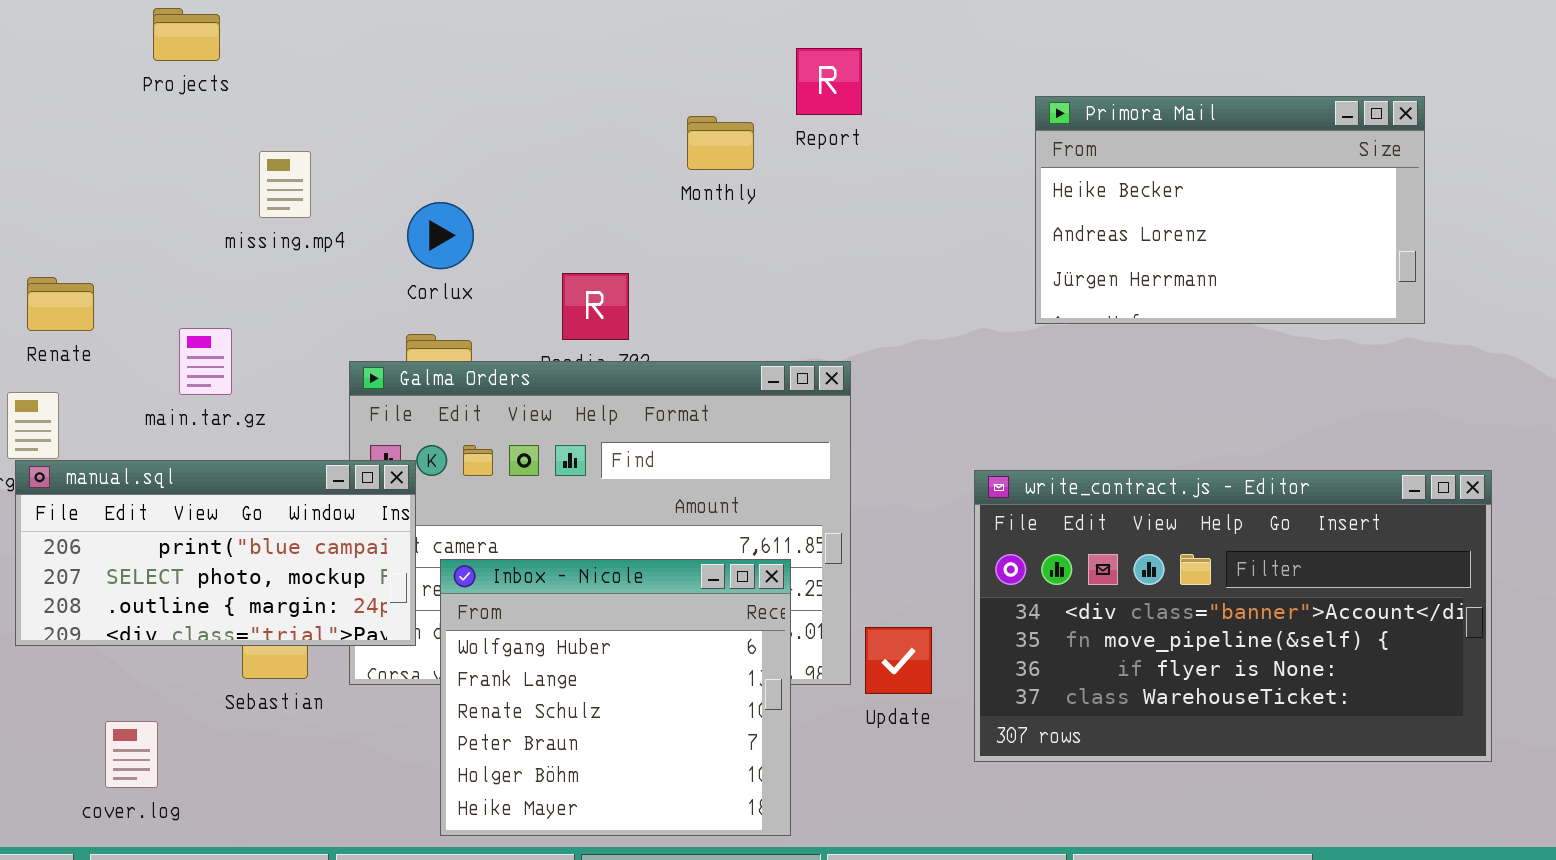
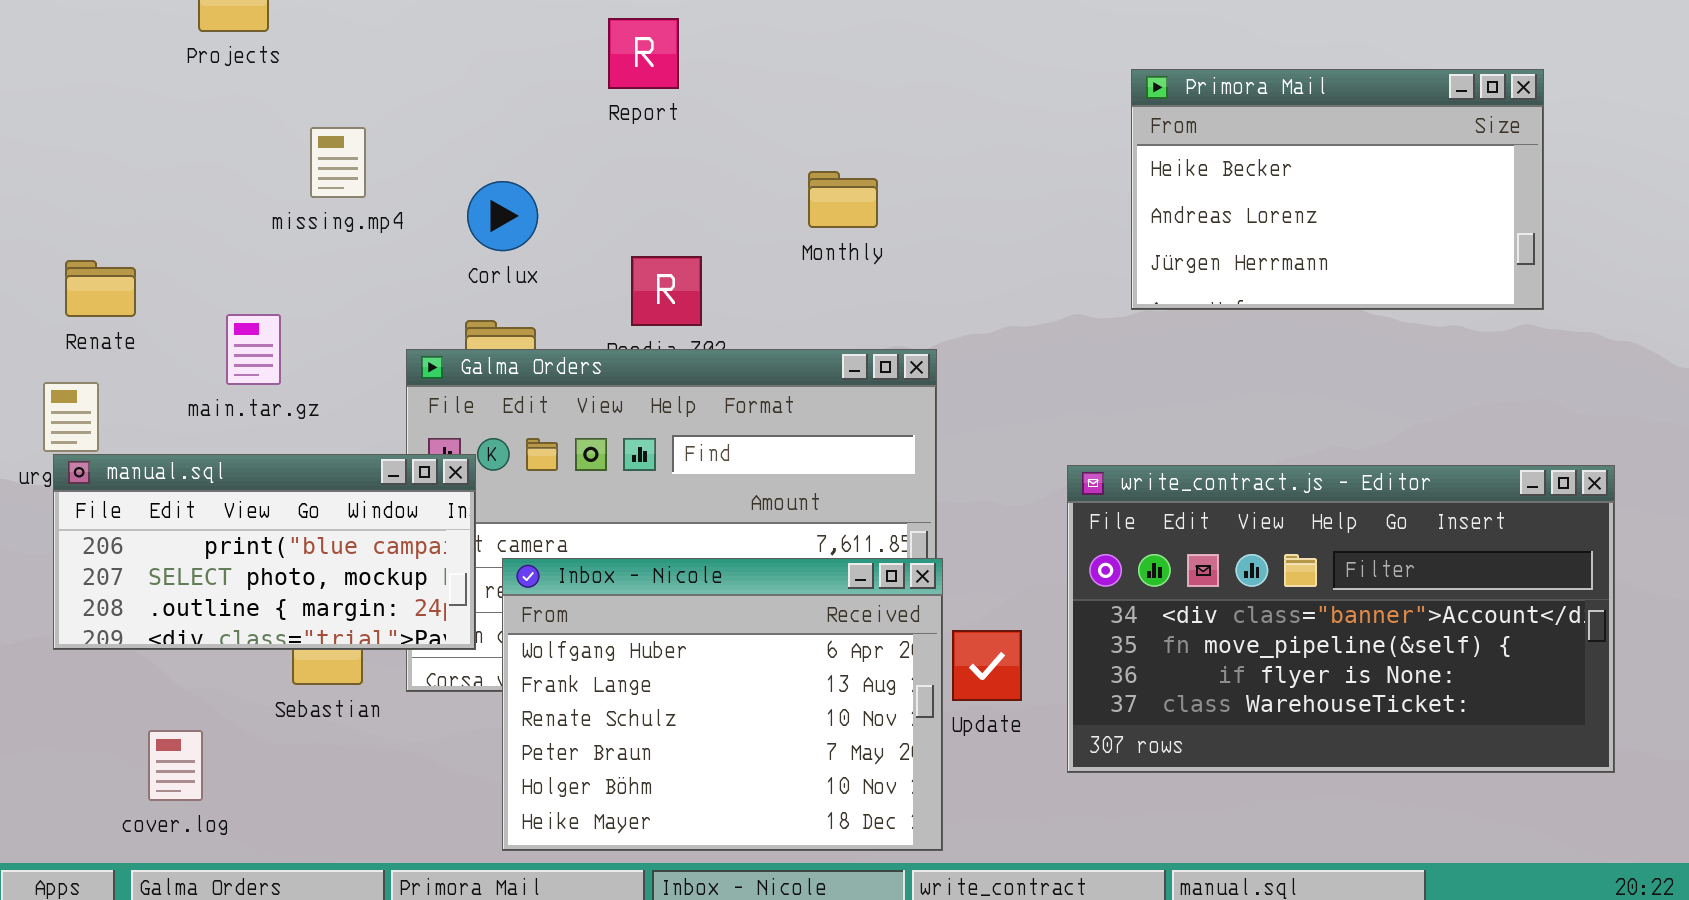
Report: [796,48,862,115] -> [608,18,679,89], moved
Monthly: [687,116,754,170] -> [808,171,878,228], moved
Inbox - Nicole: [440,559,791,836] -> [502,558,943,851], resized

